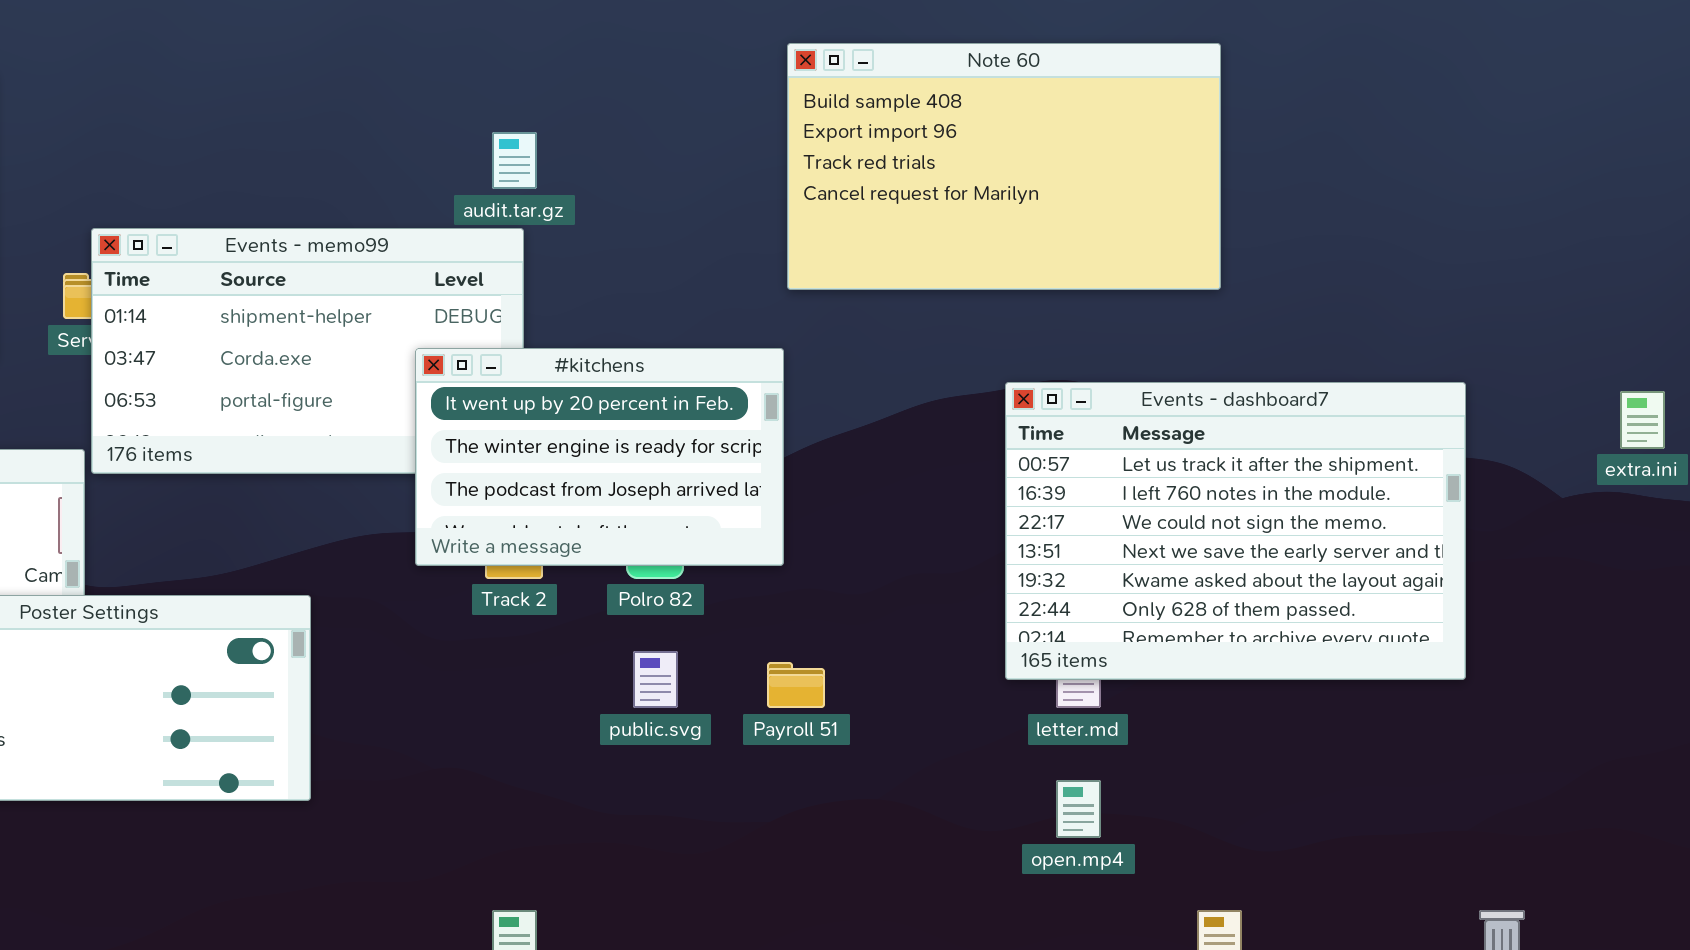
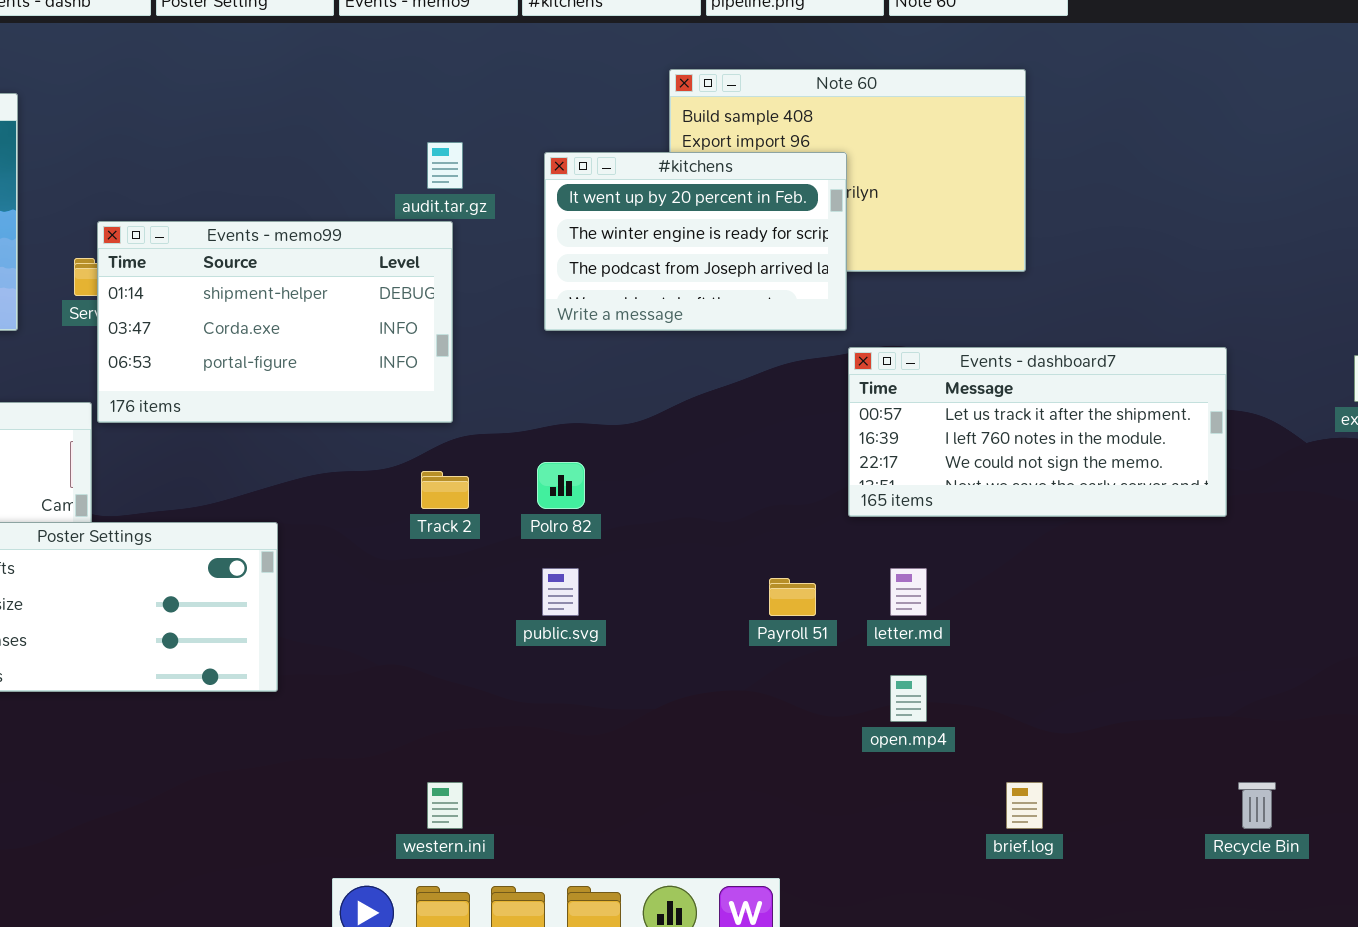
#kitchens: [415,348,784,566] -> [544,152,847,331], moved
Events - dashboard7: [1005,382,1466,680] -> [848,347,1227,517], resized
Payroll 51: [767,662,825,708] -> [769,578,816,616], moved

